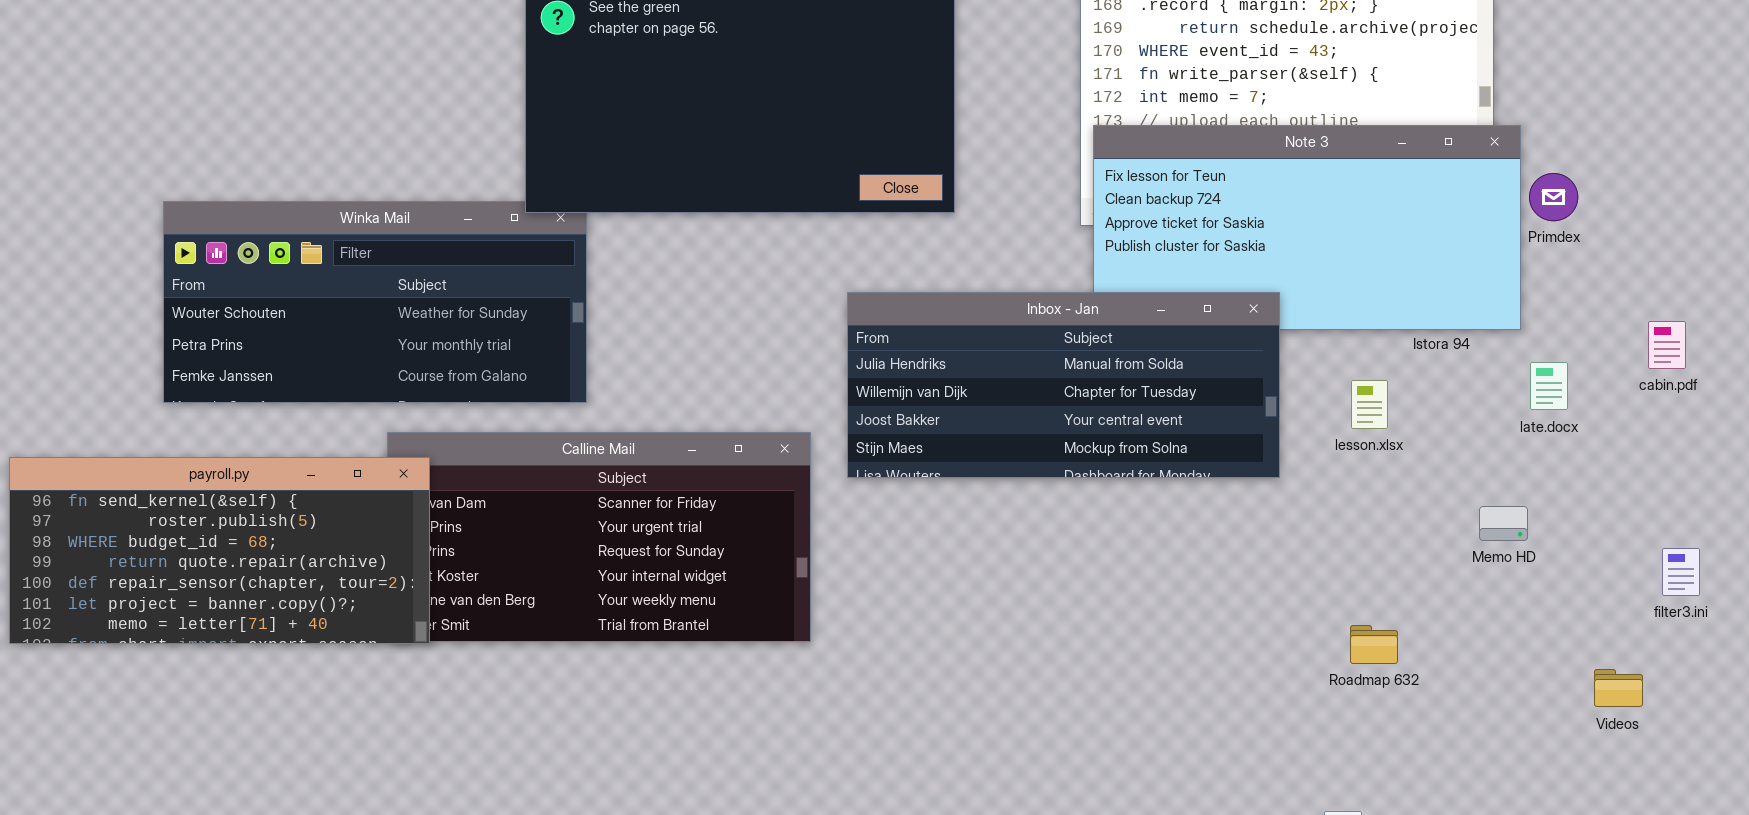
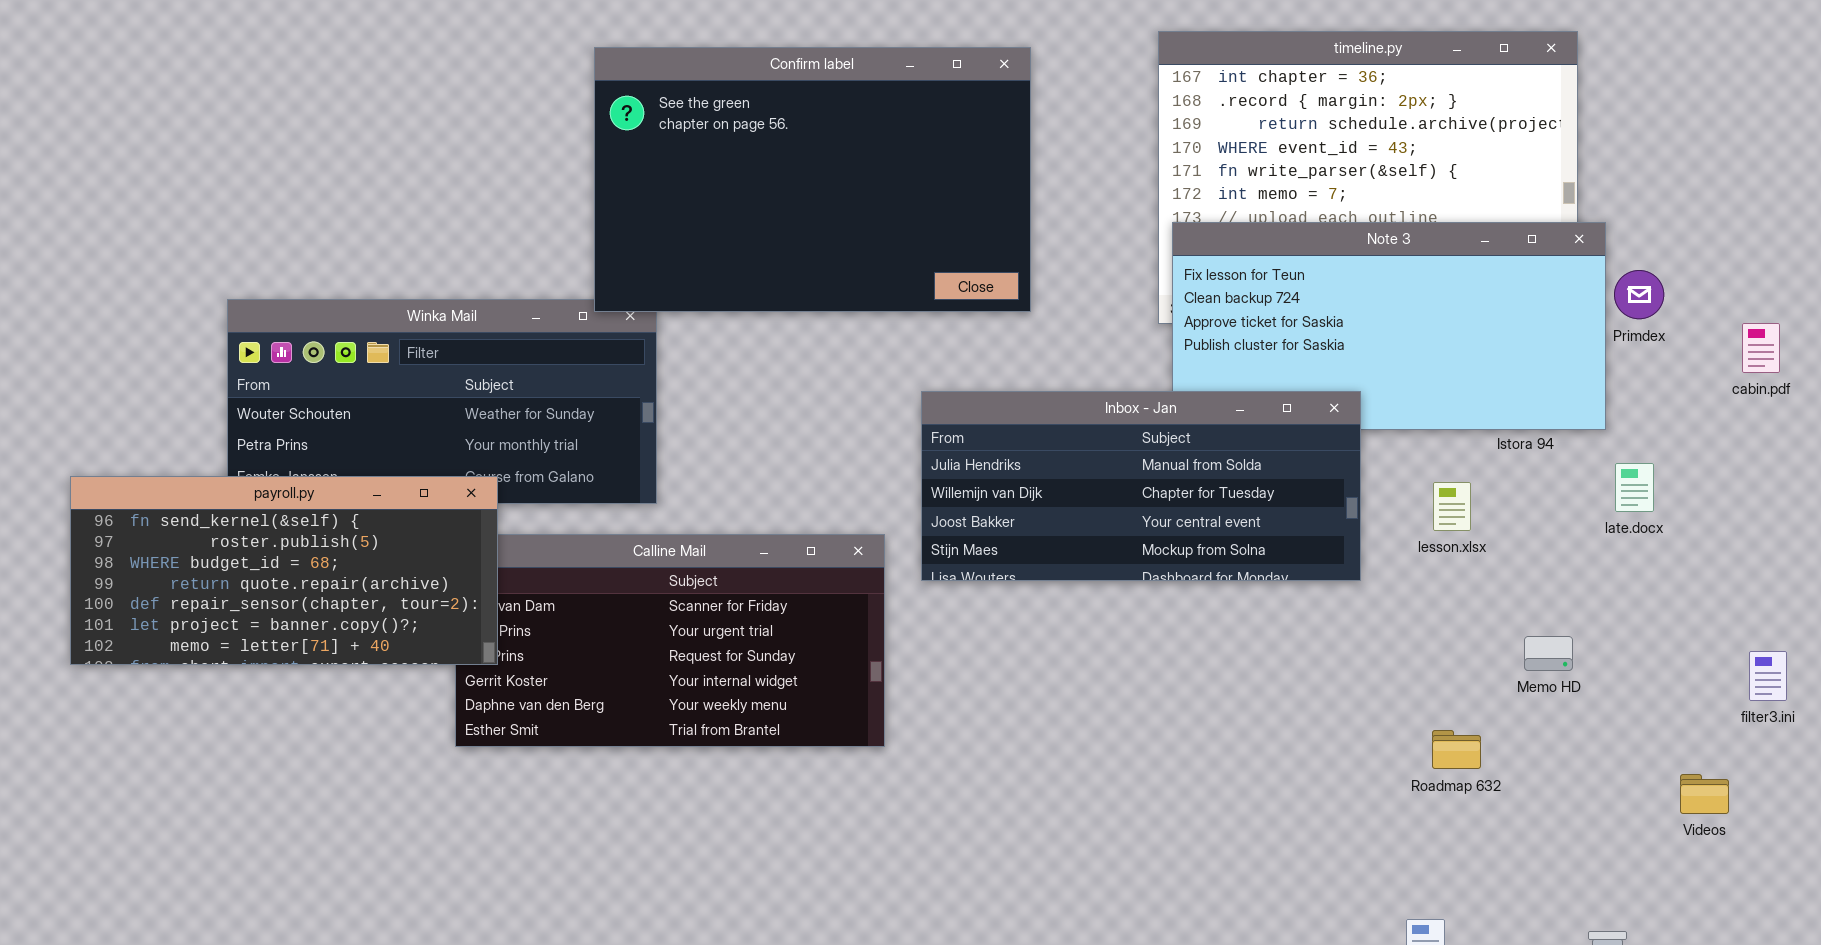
cabin.pdf: [1648,321,1686,369] -> [1742,323,1780,373], moved
payroll.py: [9,457,430,644] -> [70,476,498,665], moved
Memo HD: [1479,506,1528,541] -> [1524,636,1573,671], moved

